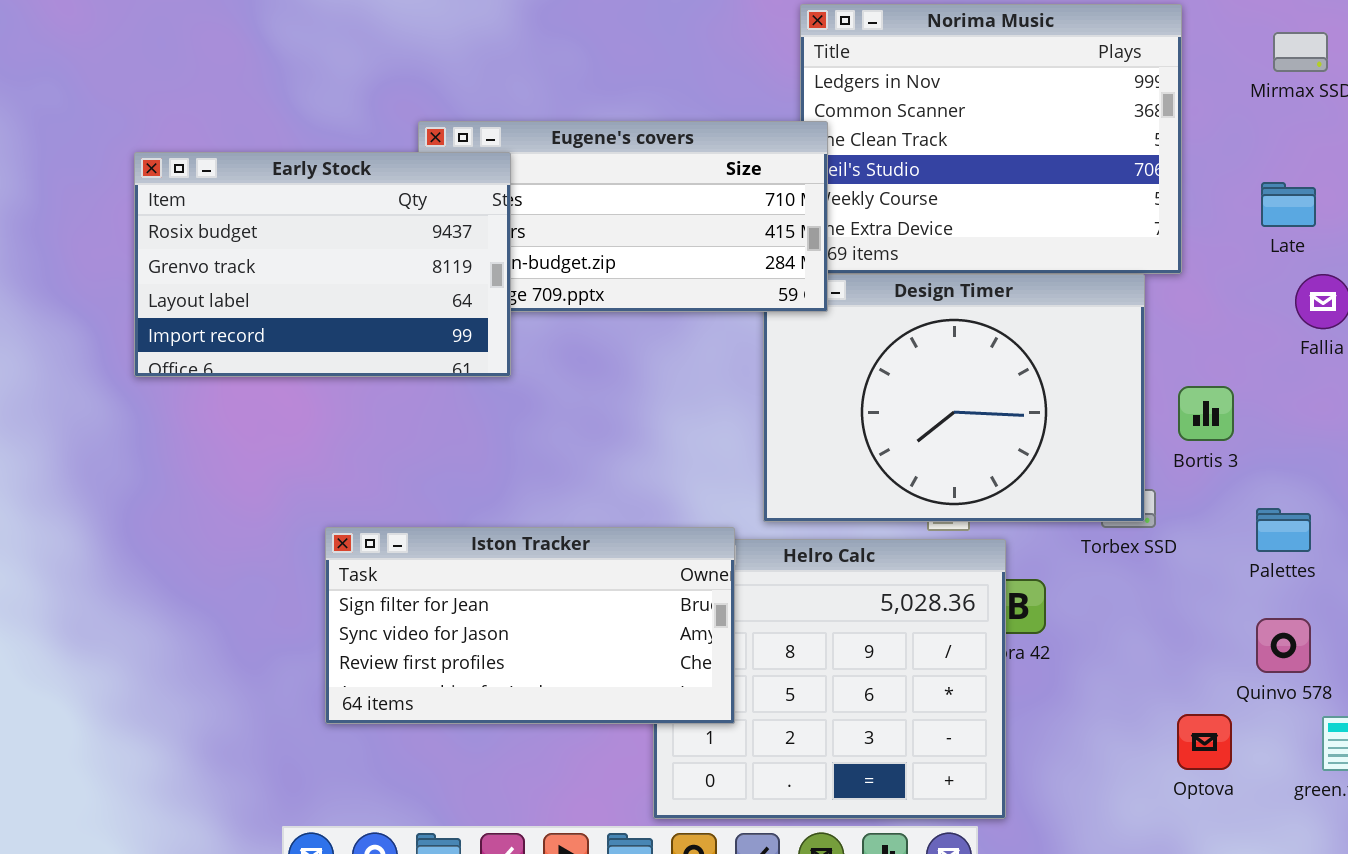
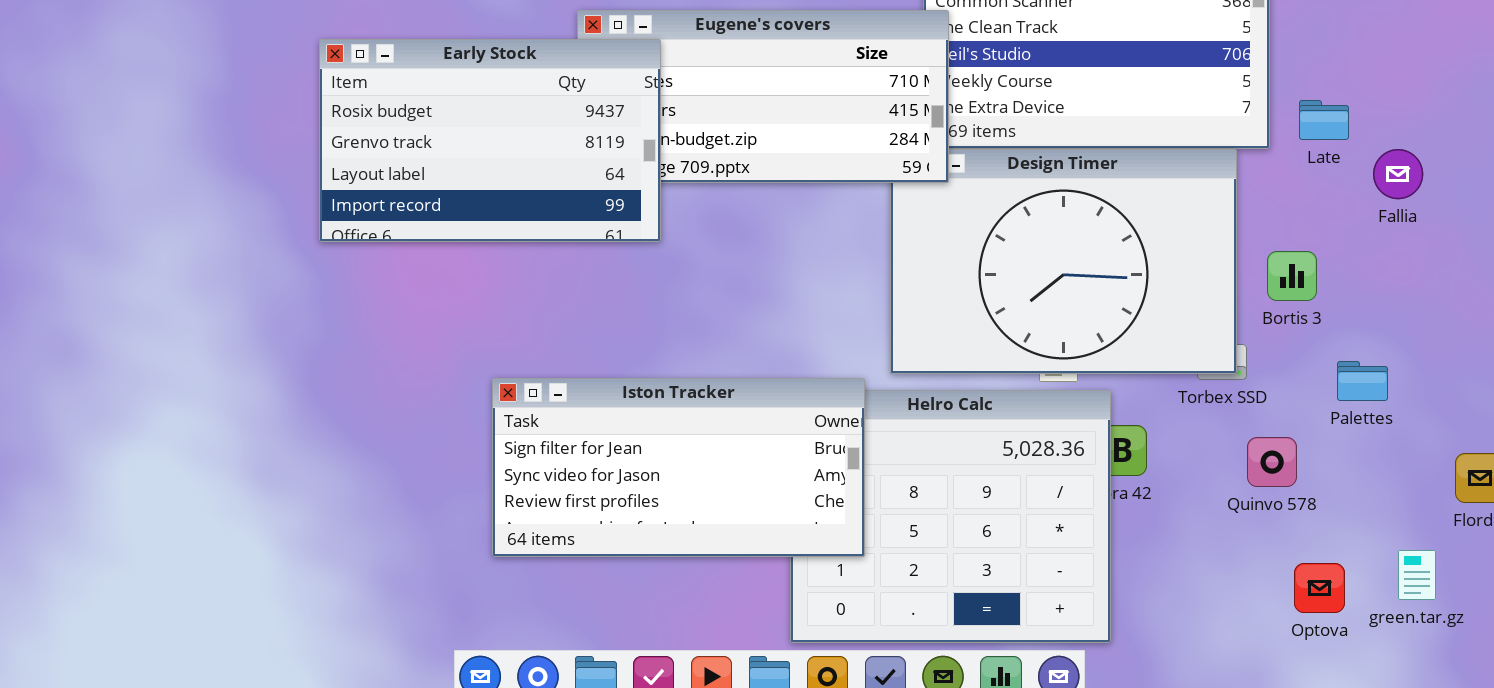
Late: [1261,182,1316,227] -> [1299,100,1349,140], moved
Quinvo 578: [1256,618,1311,673] -> [1247,437,1297,487], moved
Optova: [1177,714,1232,770] -> [1294,563,1345,613], moved

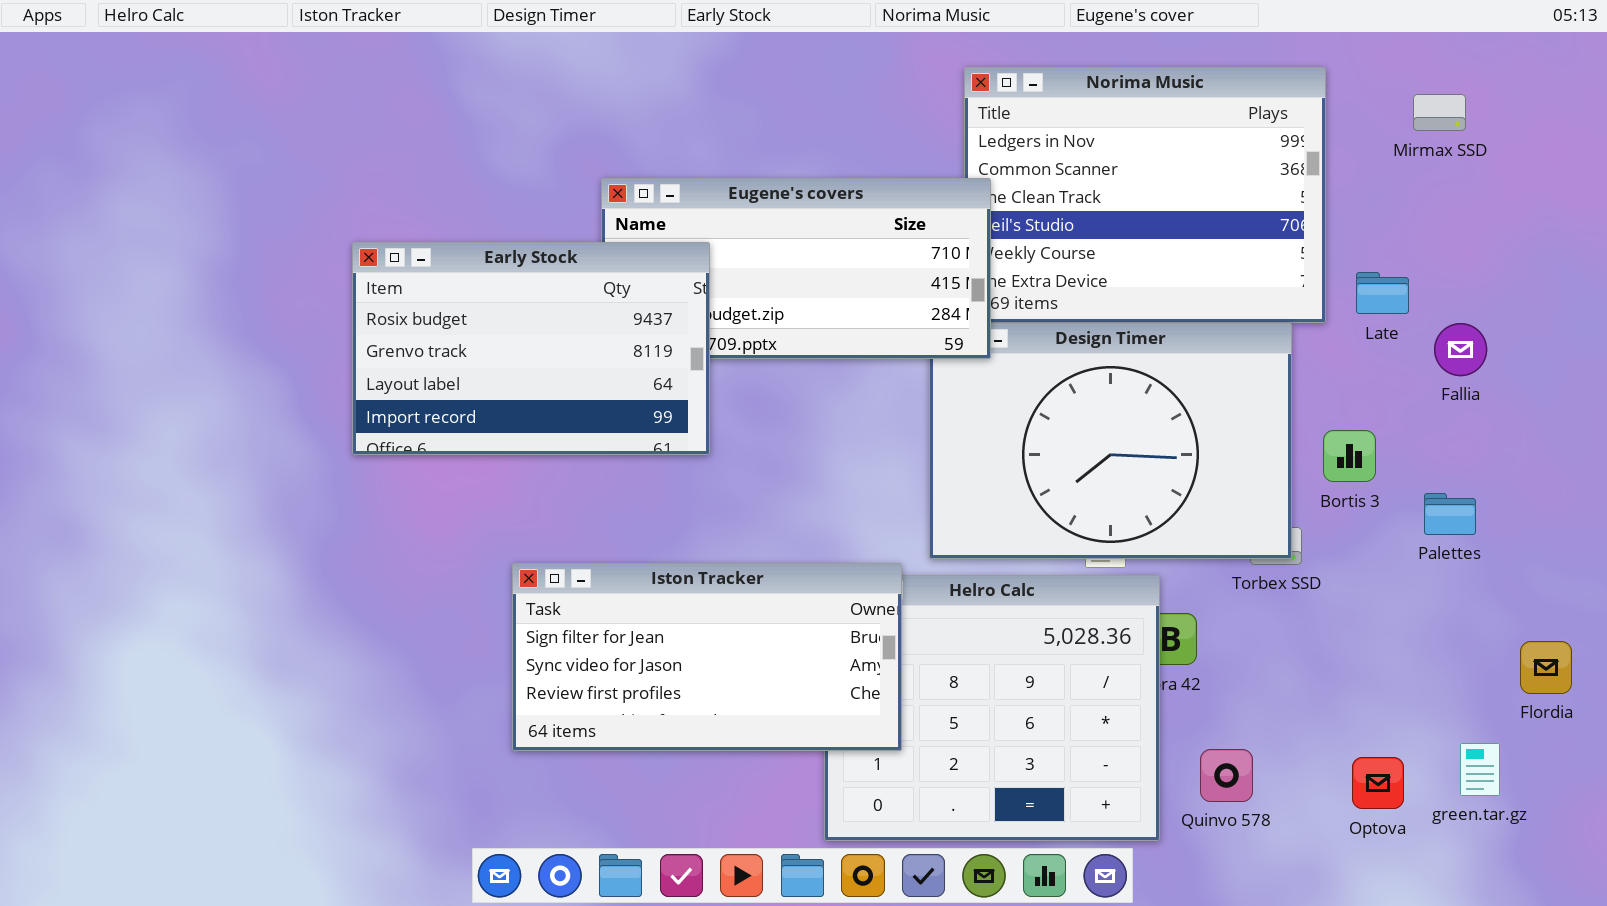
Early Stock: [319,39,661,242] -> [352,242,710,455], moved
Palettes: [1337,361,1388,401] -> [1424,493,1476,535], moved
Quinvo 578: [1247,437,1297,487] -> [1200,749,1253,802], moved

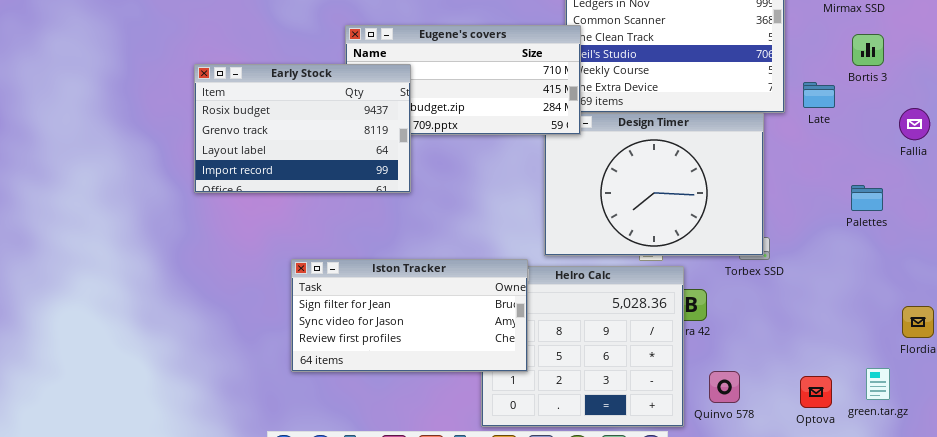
Fallia: [1434,323,1487,376] -> [899,108,930,140], moved
Bortis 3: [1323,430,1376,482] -> [852,34,884,66], moved
Palettes: [1424,493,1476,535] -> [851,185,883,211], moved

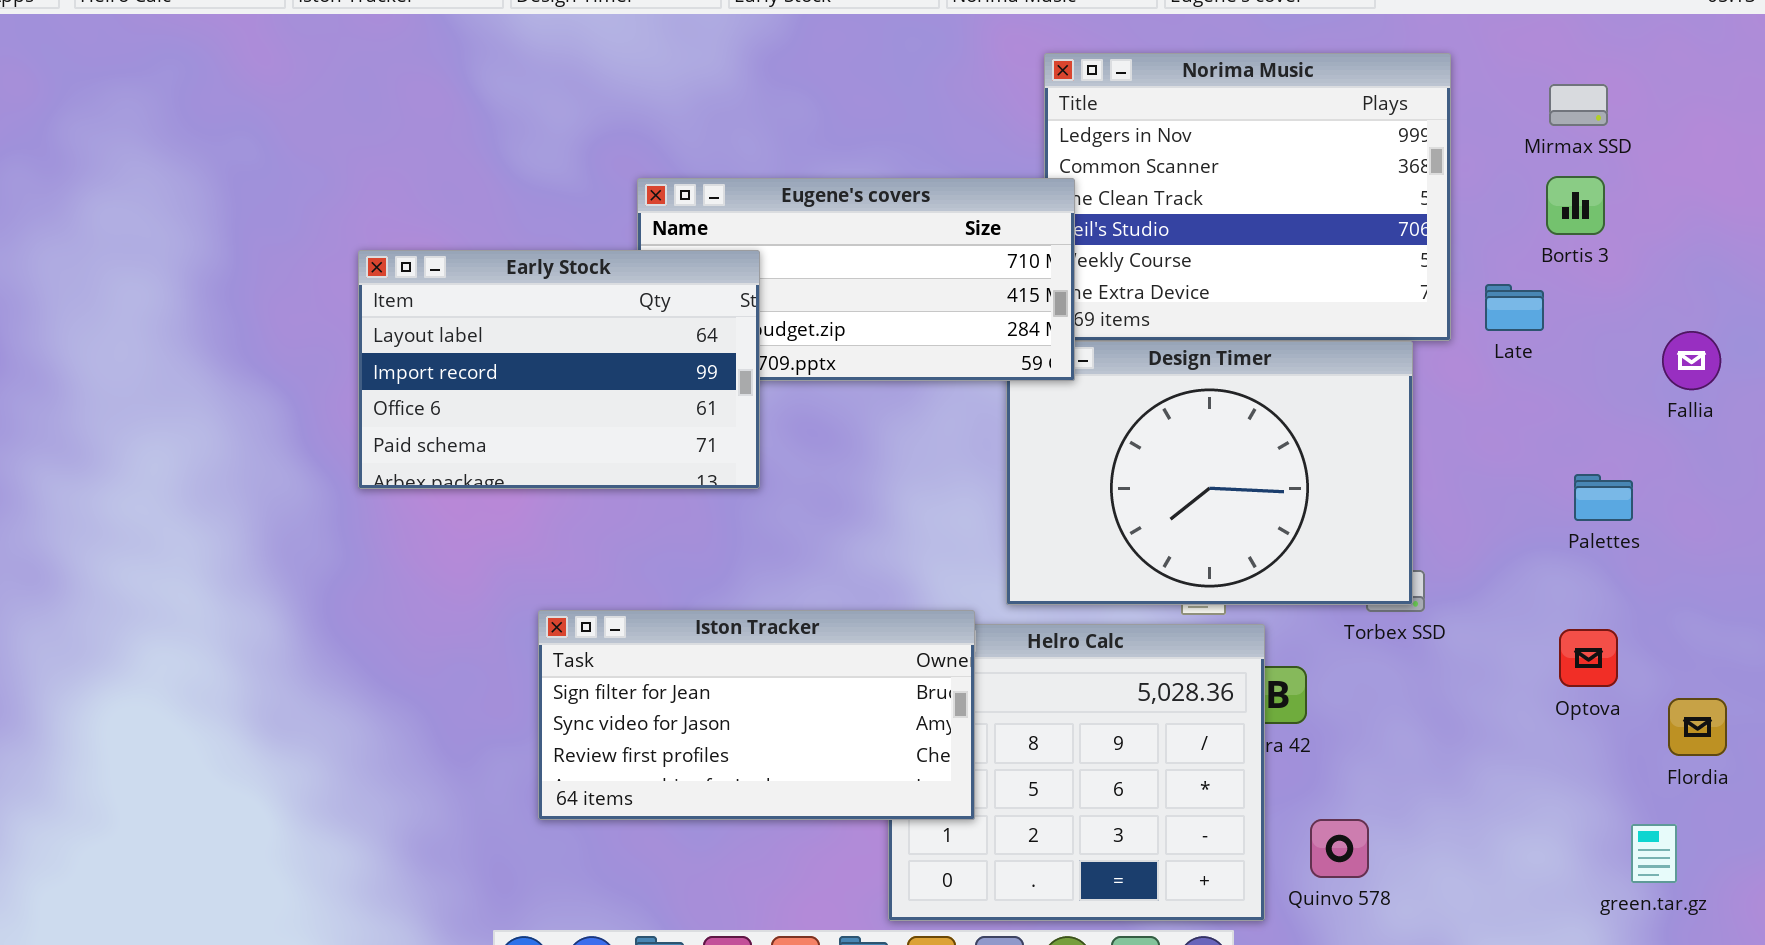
Bortis 3: [852,34,884,66] -> [1546,176,1605,235], moved
Early Stock: [194,64,411,193] -> [358,250,760,489], scrolled down 2 rows
green.tar.gz: [866,368,890,400] -> [1631,824,1677,883], moved
Optova: [800,376,832,408] -> [1559,629,1618,687], moved

